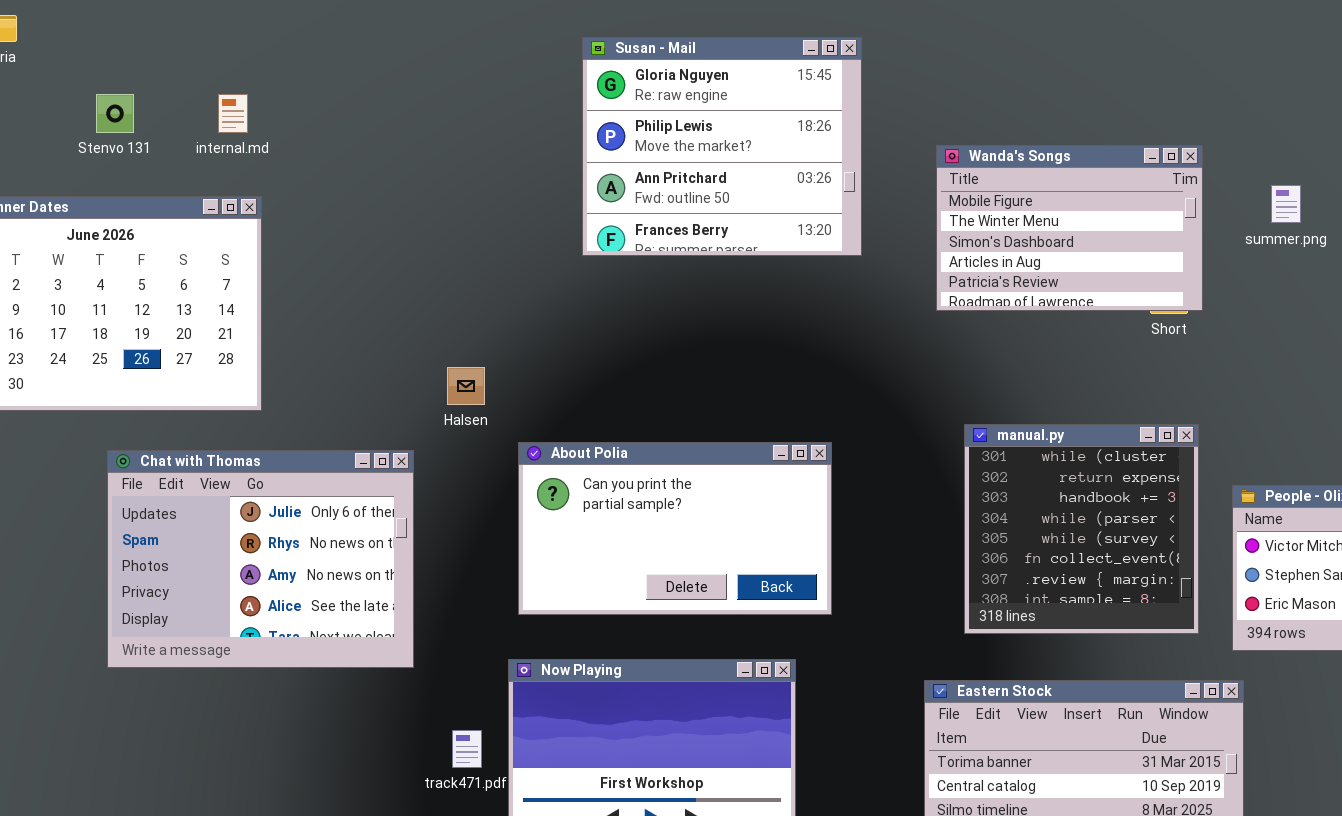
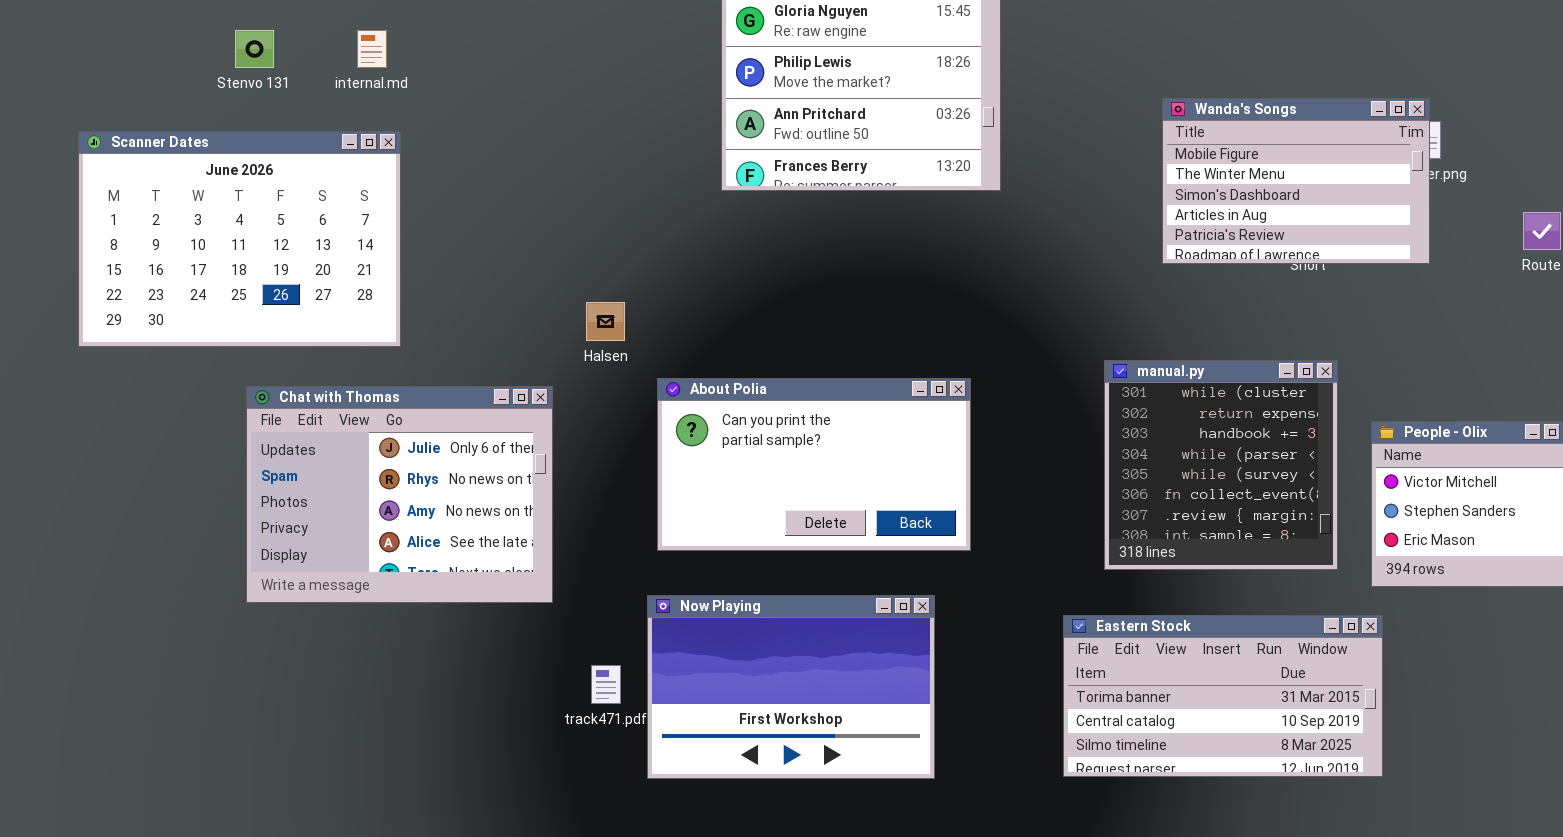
Wanda's Songs: [936,145,1203,311] -> [1162,98,1430,264], moved

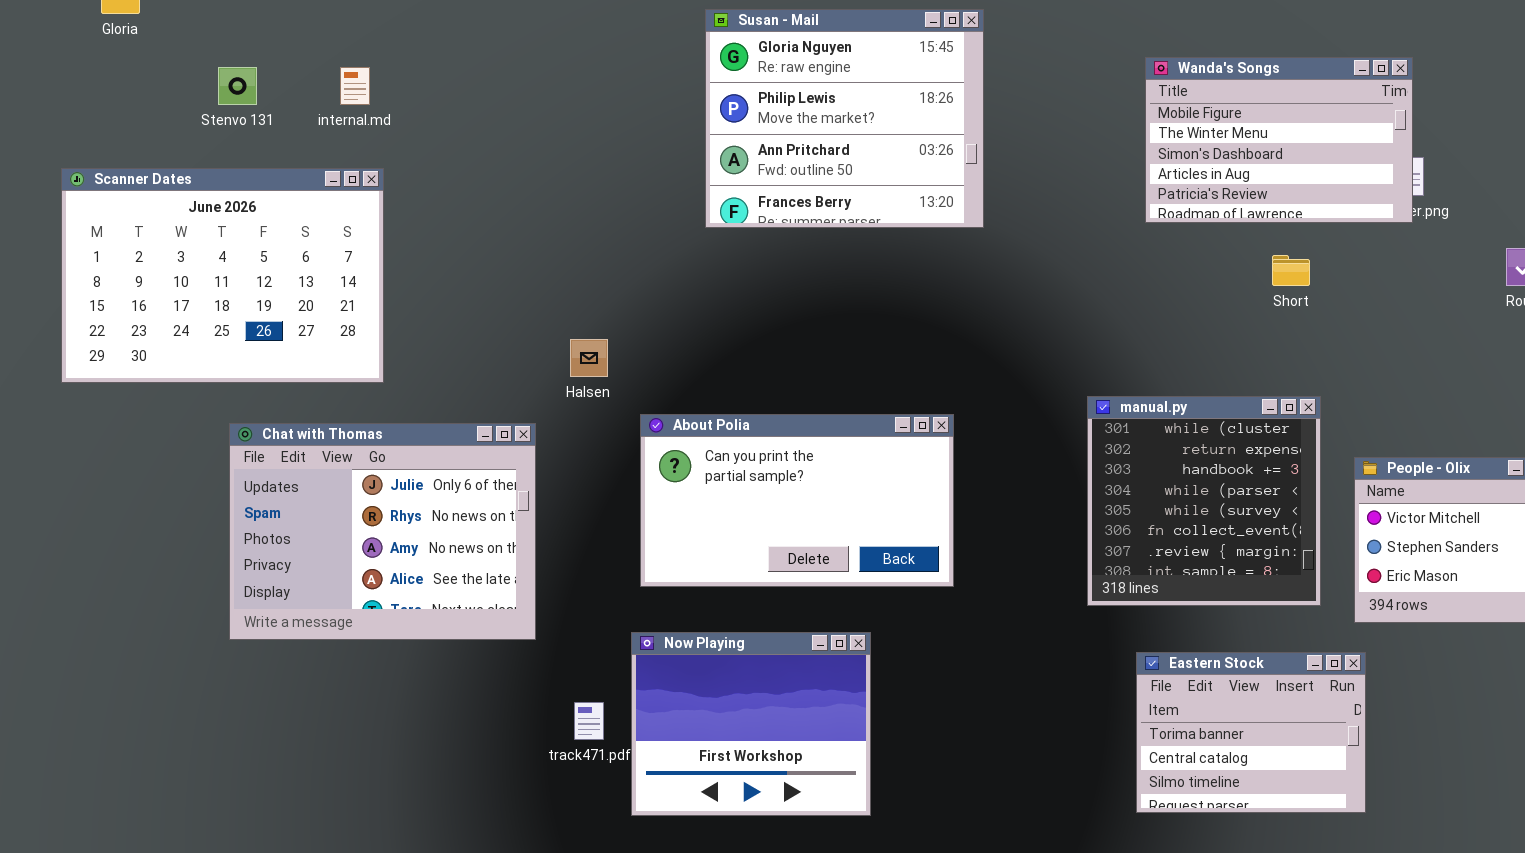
Wanda's Songs: [1162,98,1430,264] -> [1145,57,1413,223], moved
Now Playing: [647,595,935,779] -> [631,632,871,816], resized
Eastern Stock: [1063,615,1383,777] -> [1136,652,1366,813], resized

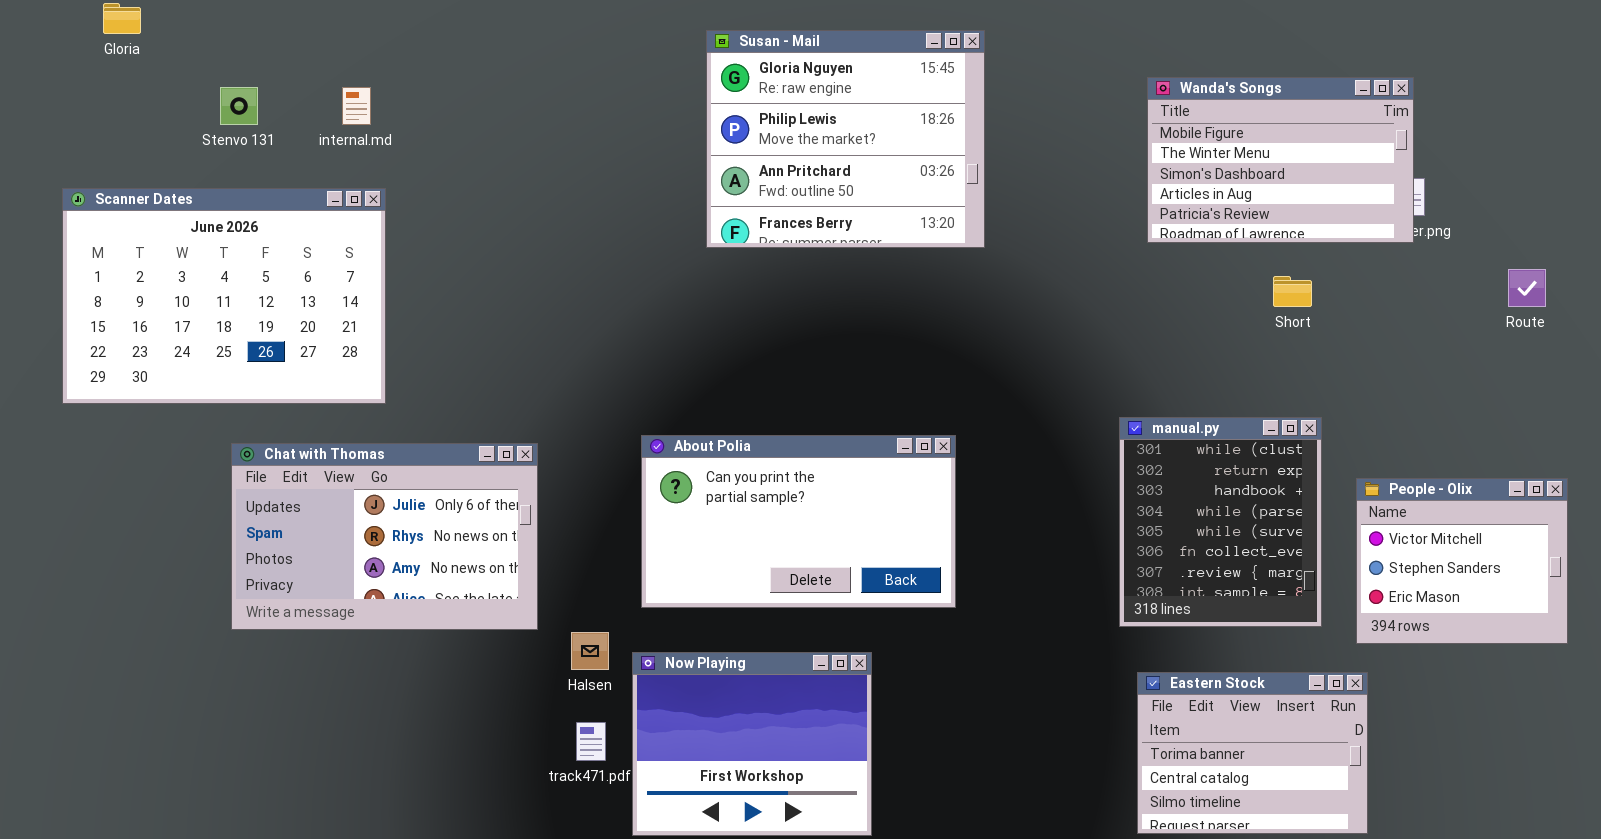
Halsen: [570,339,608,377] -> [571,632,609,670], moved
manual.py: [1087,396,1321,606] -> [1119,417,1322,627], resized
Chat with Thomas: [229,423,536,640] -> [231,443,538,630], resized

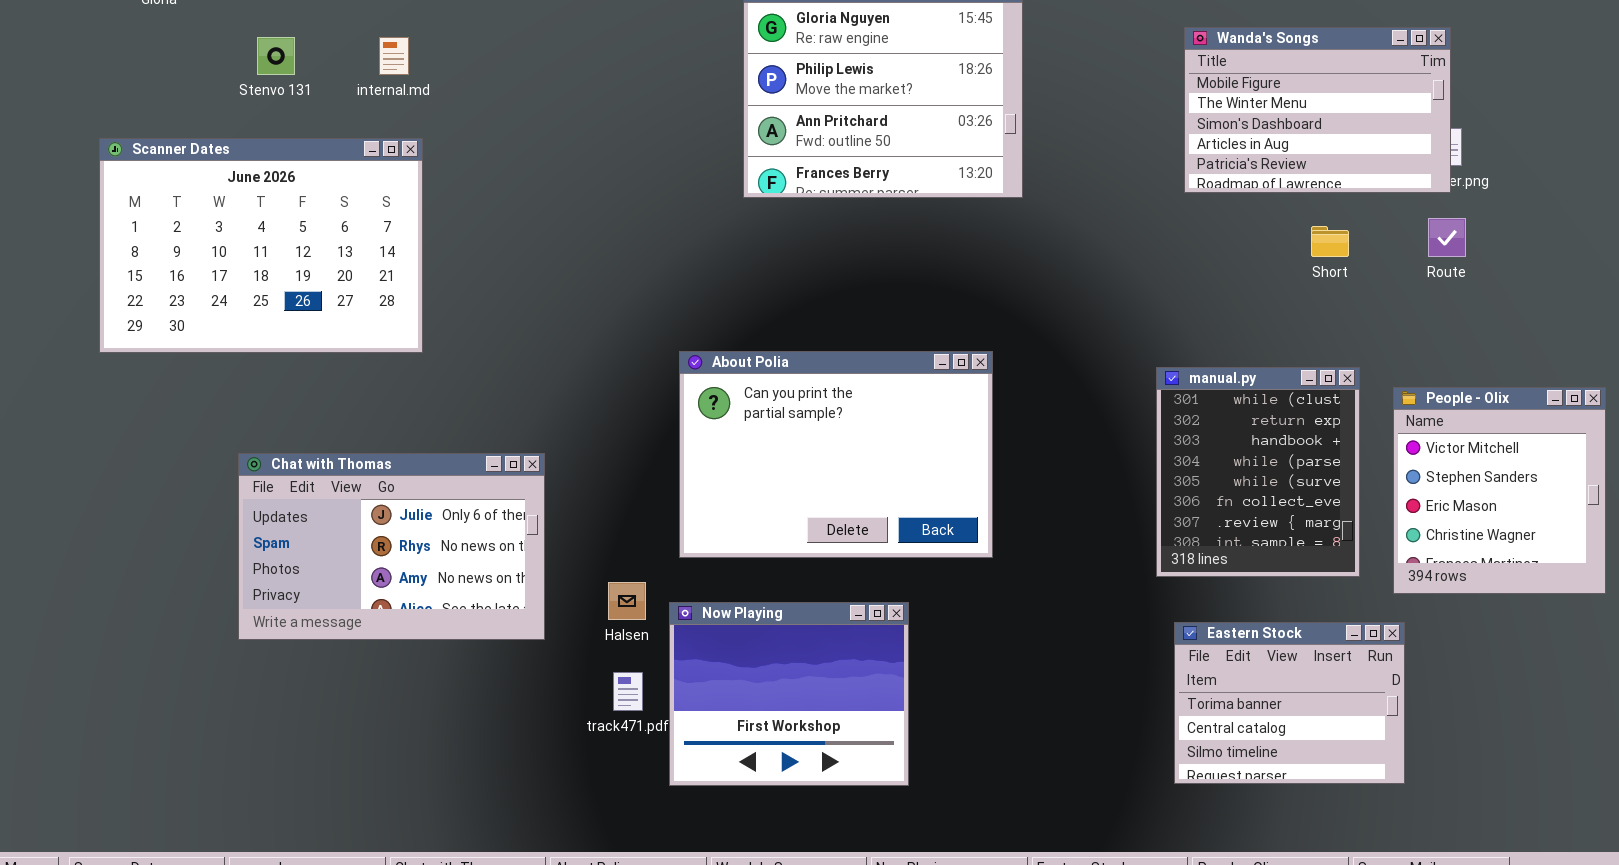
Route: [1508,269,1546,307] -> [1428,218,1466,257], moved
About Polia: [641,435,956,608] -> [679,351,993,558], resized
Chat with Thomas: [231,443,538,630] -> [238,453,545,640], moved
People - Olix: [1356,478,1568,644] -> [1393,387,1606,594], resized

